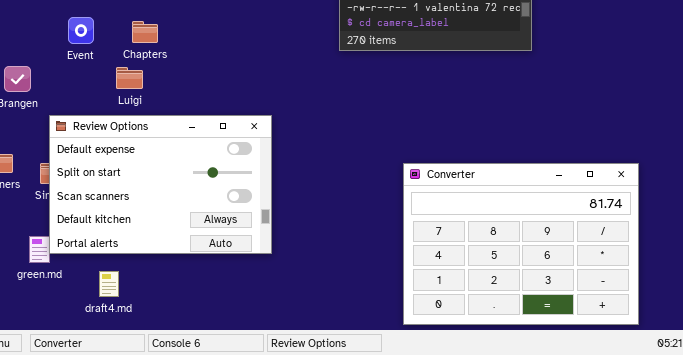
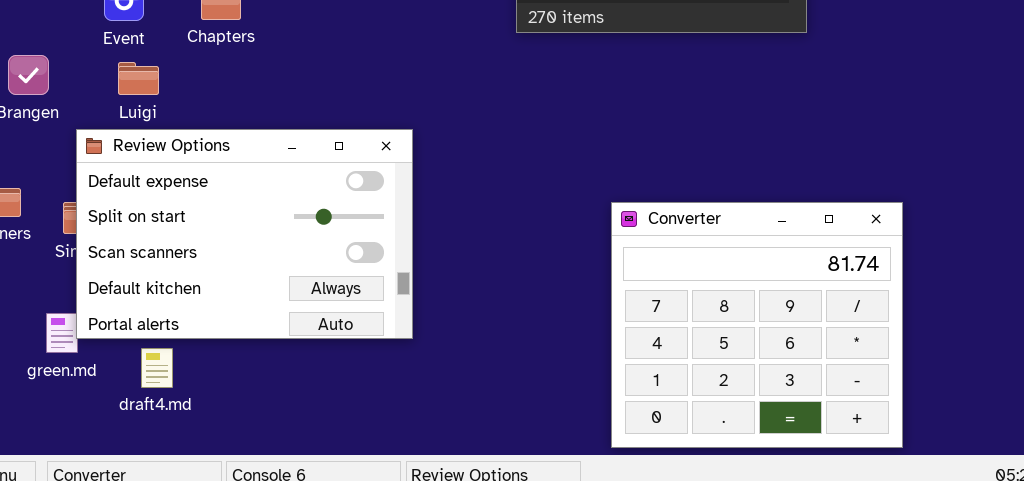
Luigi: [116,67,143,89] -> [118,62,159,95], moved
Converter: [403,163,639,325] -> [611,202,903,448], resized
draft4.md: [99,271,119,297] -> [141,348,173,388], moved

